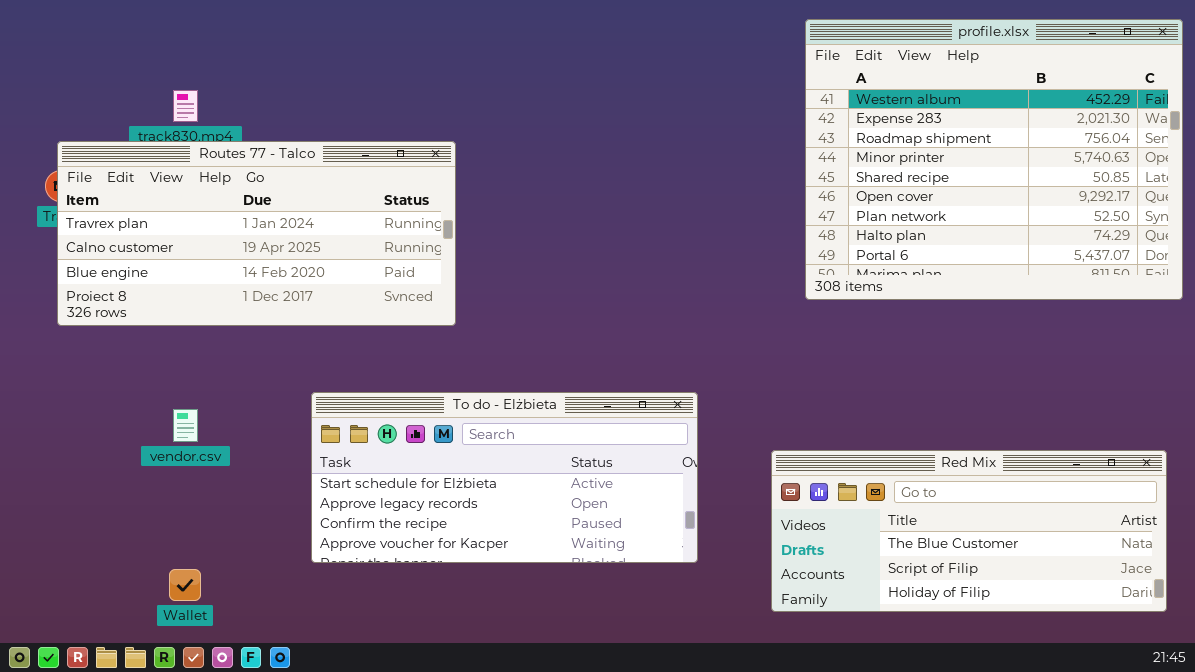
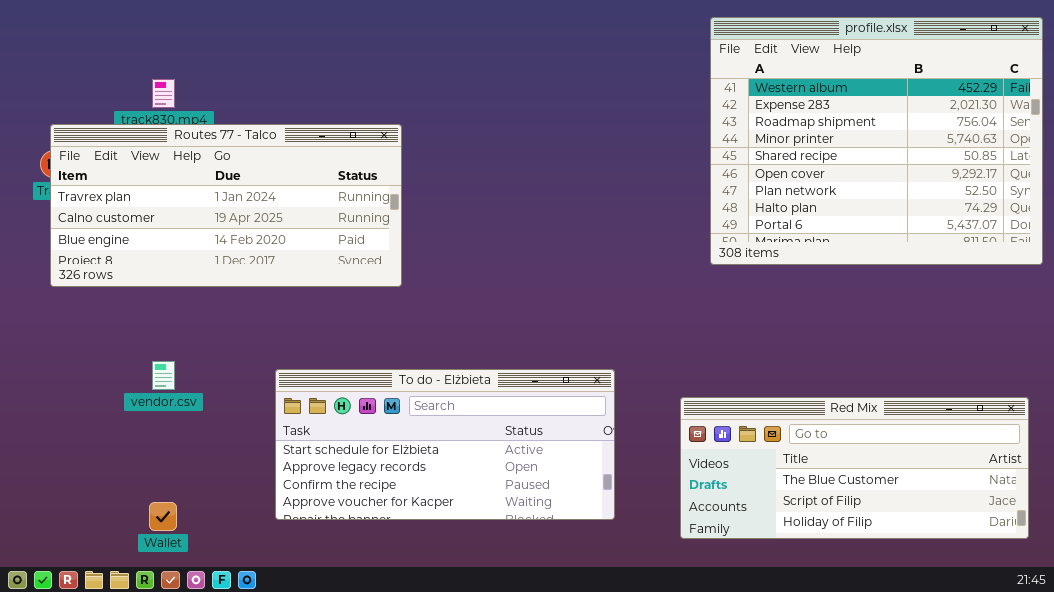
To do - Elżbieta: [311,392,698,563] -> [275,369,615,520], moved

